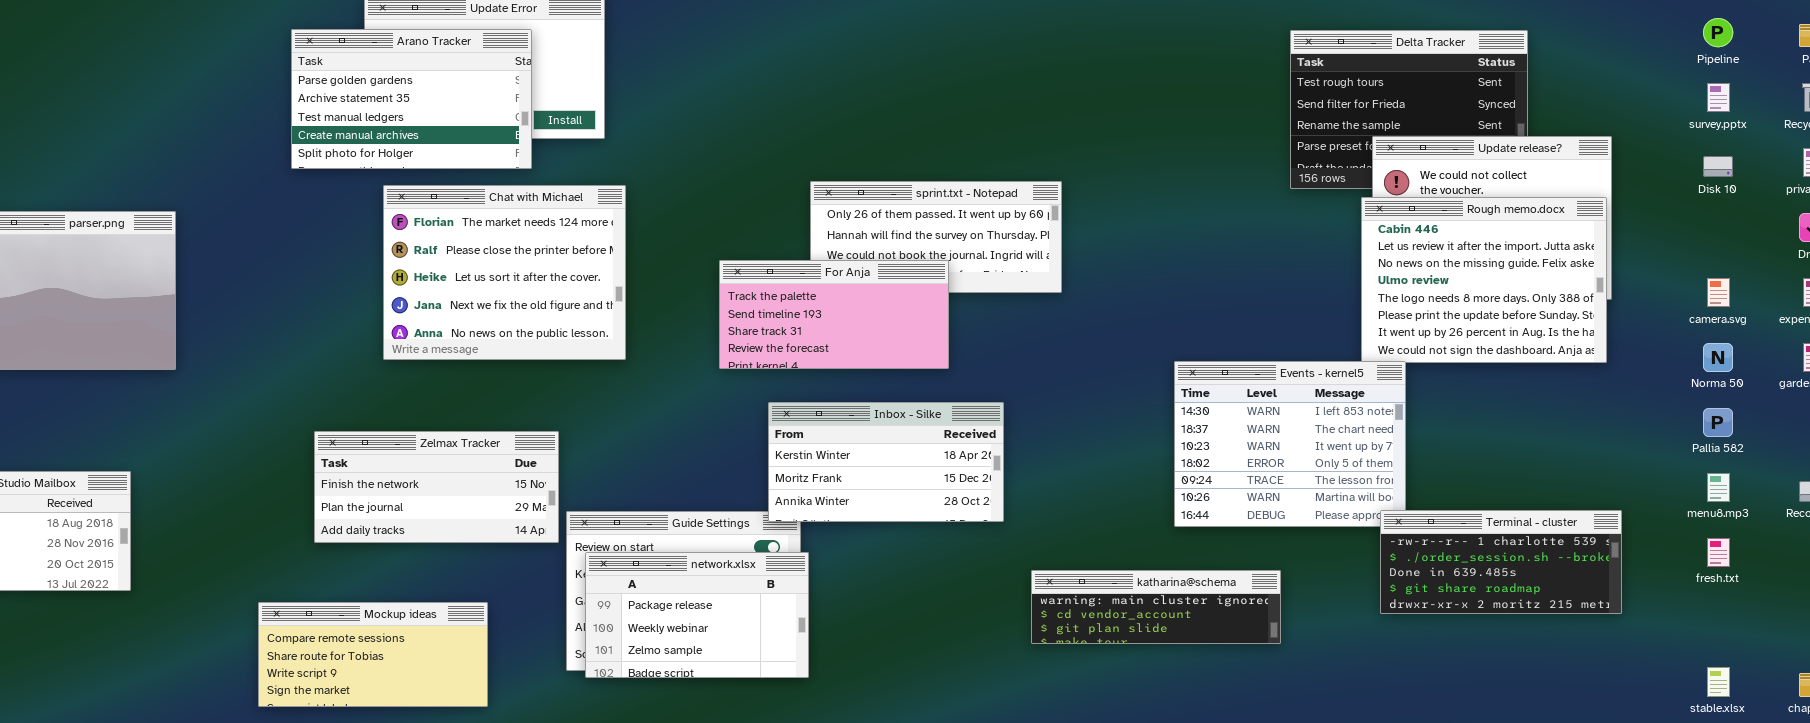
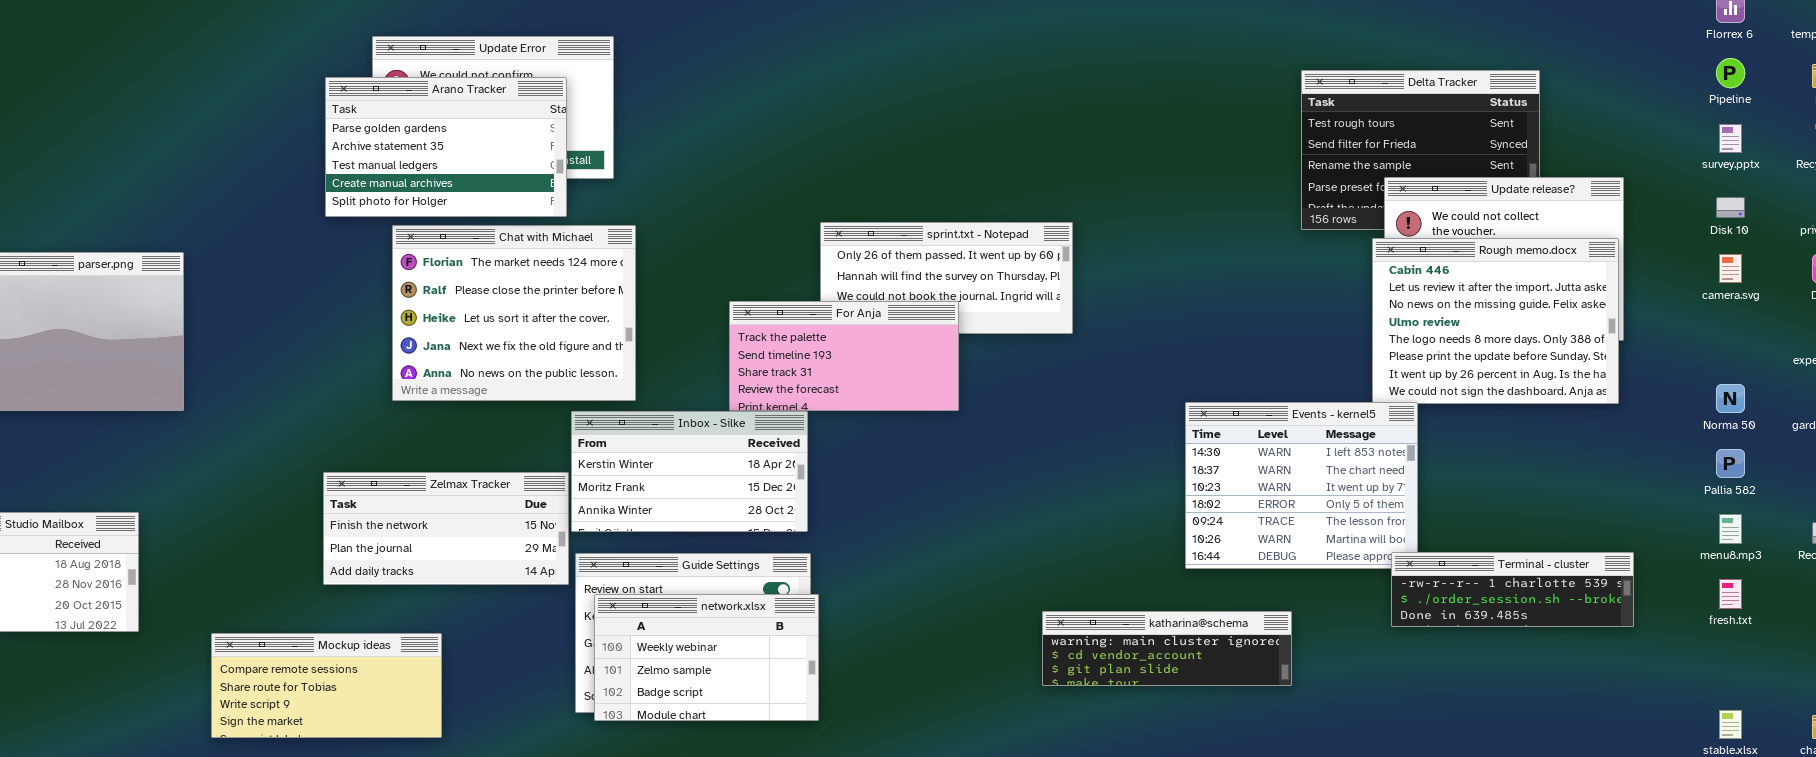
Arano Tracker: [291,29,532,169] -> [325,77,567,217], moved
camera.svg: [1707,278,1730,307] -> [1719,254,1742,283], moved
Inbox - Silke: [768,402,1004,522] -> [571,411,808,532], moved
Terminal - cluster: [1380,510,1622,614] -> [1391,552,1634,627], resized
network.xlsx: [585,552,809,678] -> [594,594,819,721], scrolled down 1 row
Mockup ideas: [258,602,488,707] -> [211,633,442,738], moved

